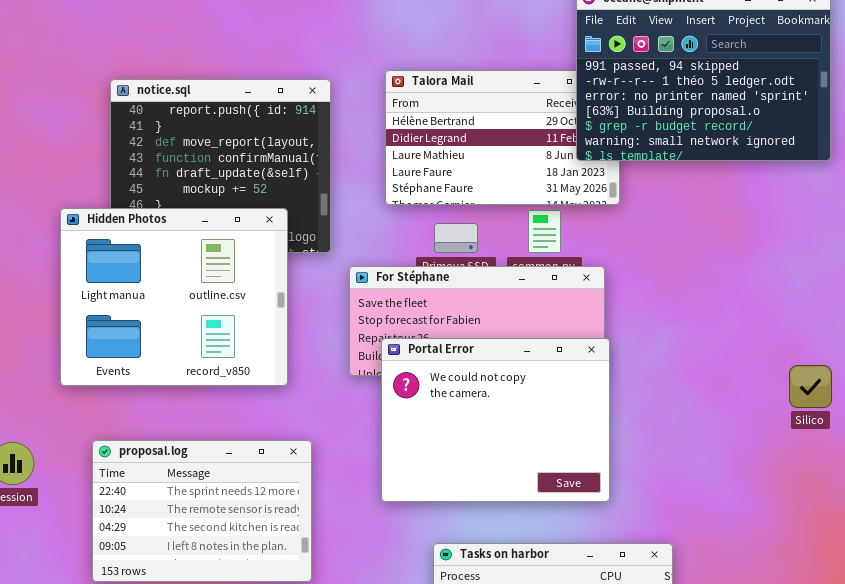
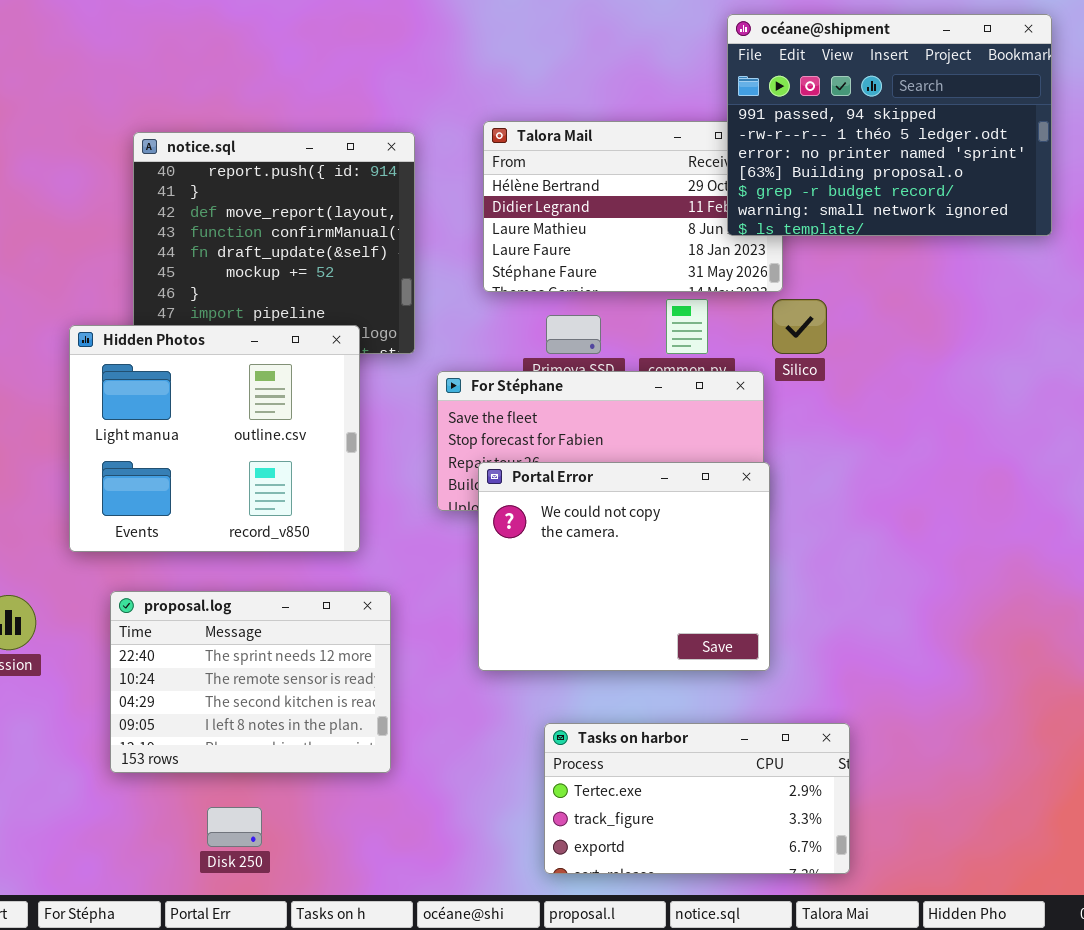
Hidden Photos: [60,208,288,386] -> [69,325,360,552], moved
Silico: [789,365,832,408] -> [772,299,827,354], moved

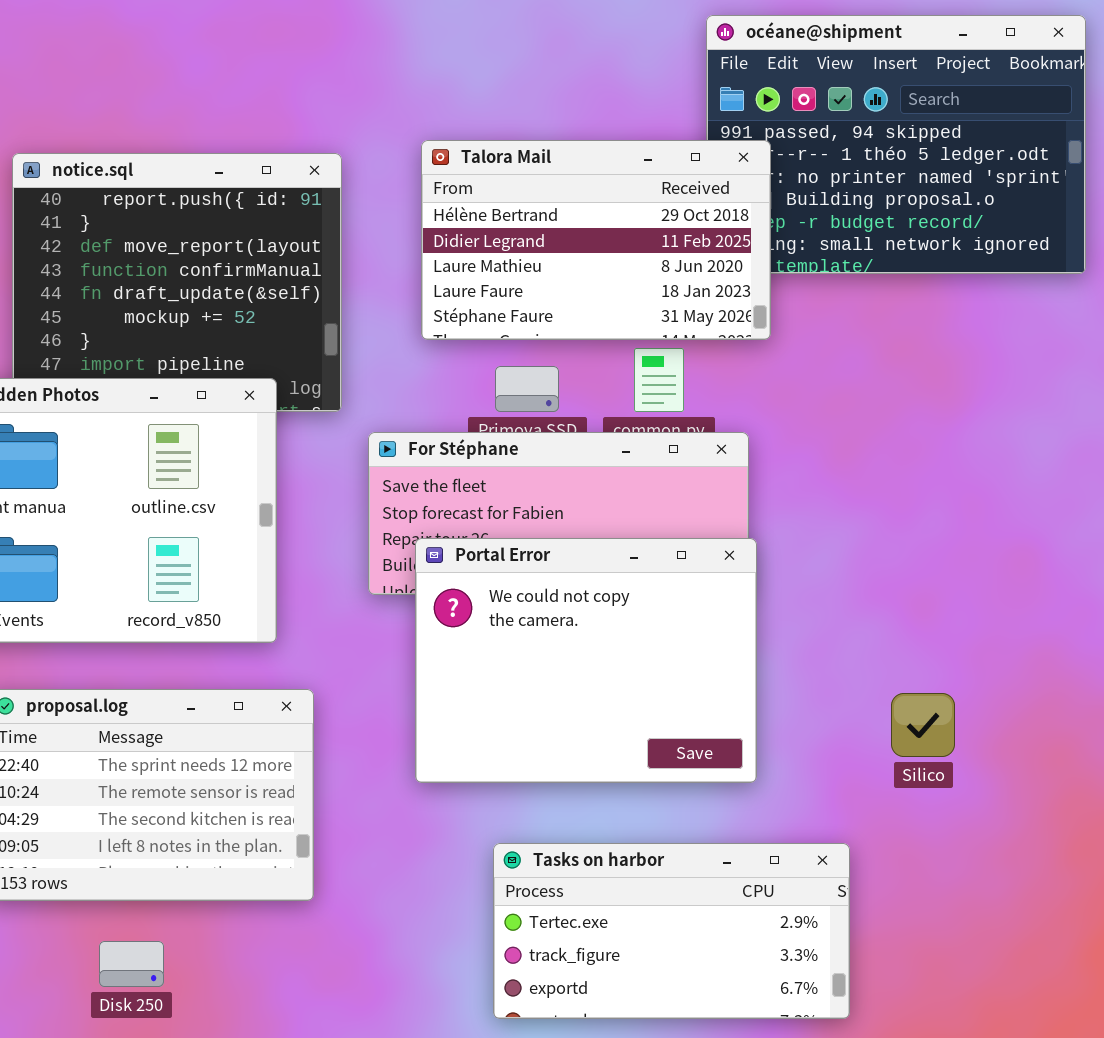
Talora Mail: [483,121,783,292] -> [421,140,771,340], raised
Silico: [772,299,827,354] -> [891,693,955,757], moved

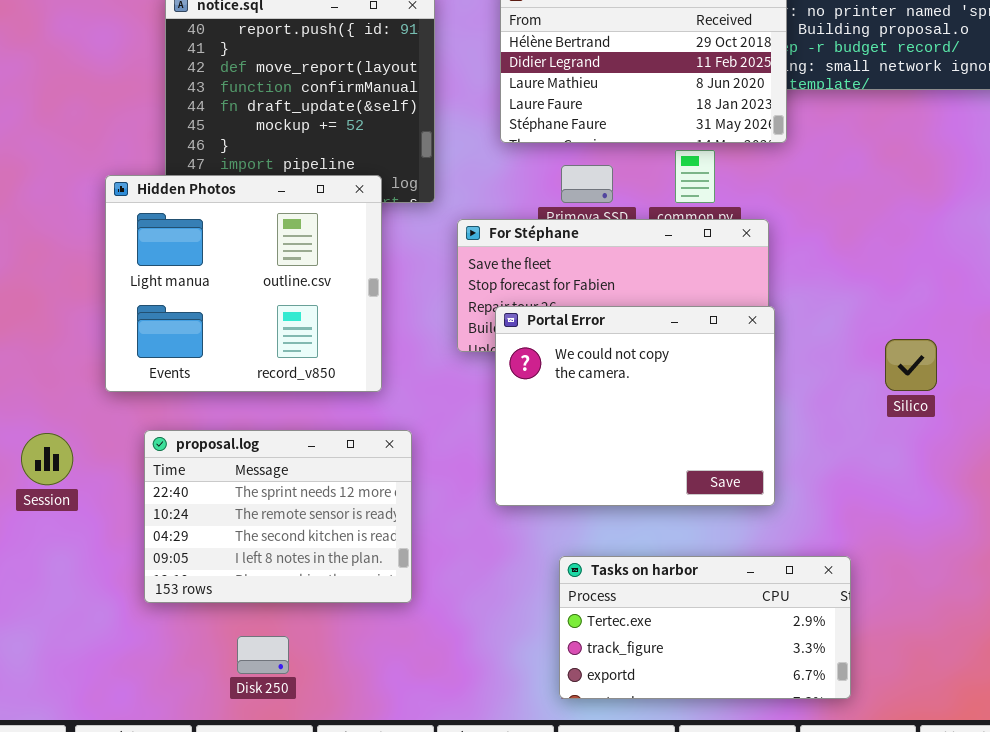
Silico: [891,693,955,757] -> [885,339,937,391], moved

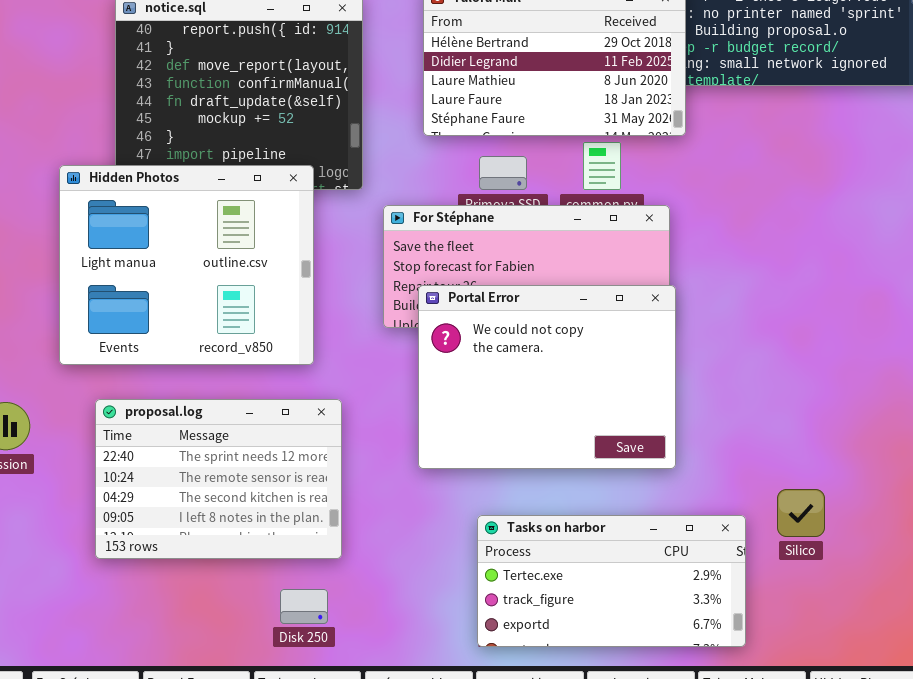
Silico: [885,339,937,391] -> [777,489,825,537], moved
Disk 250: [237,636,289,674] -> [280,589,328,624], moved

